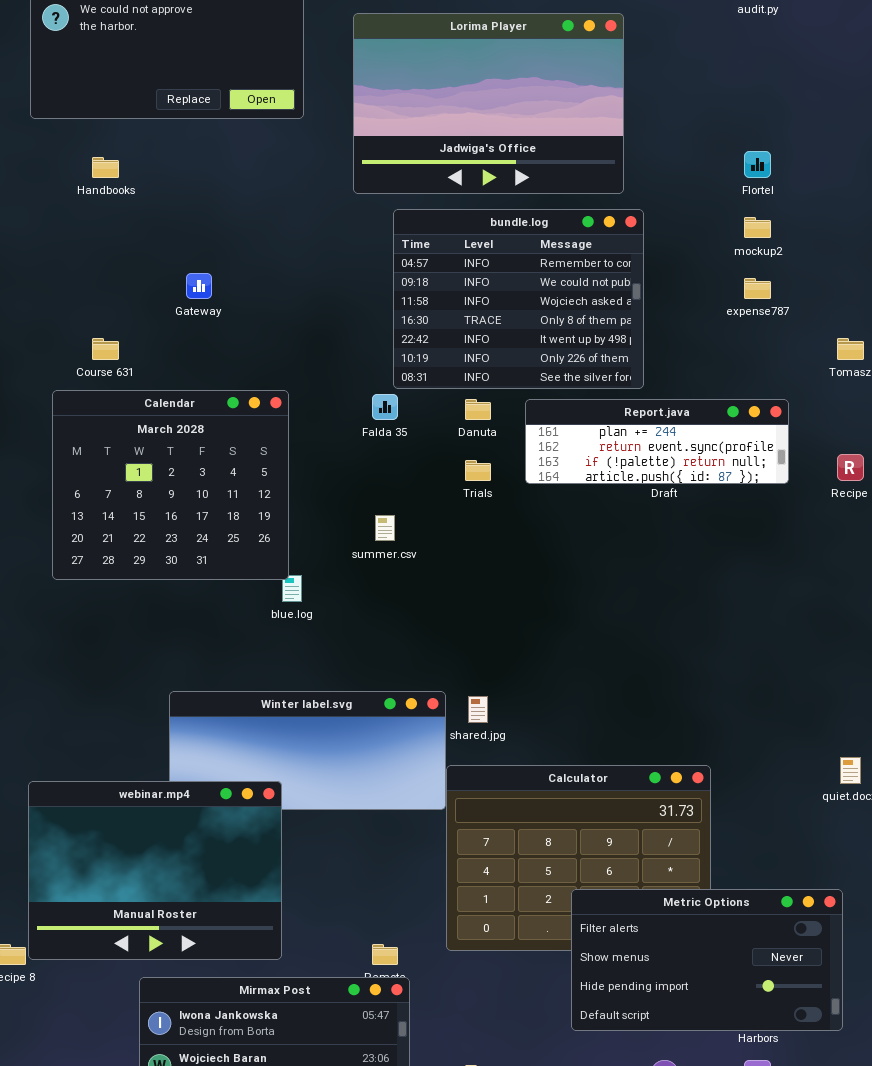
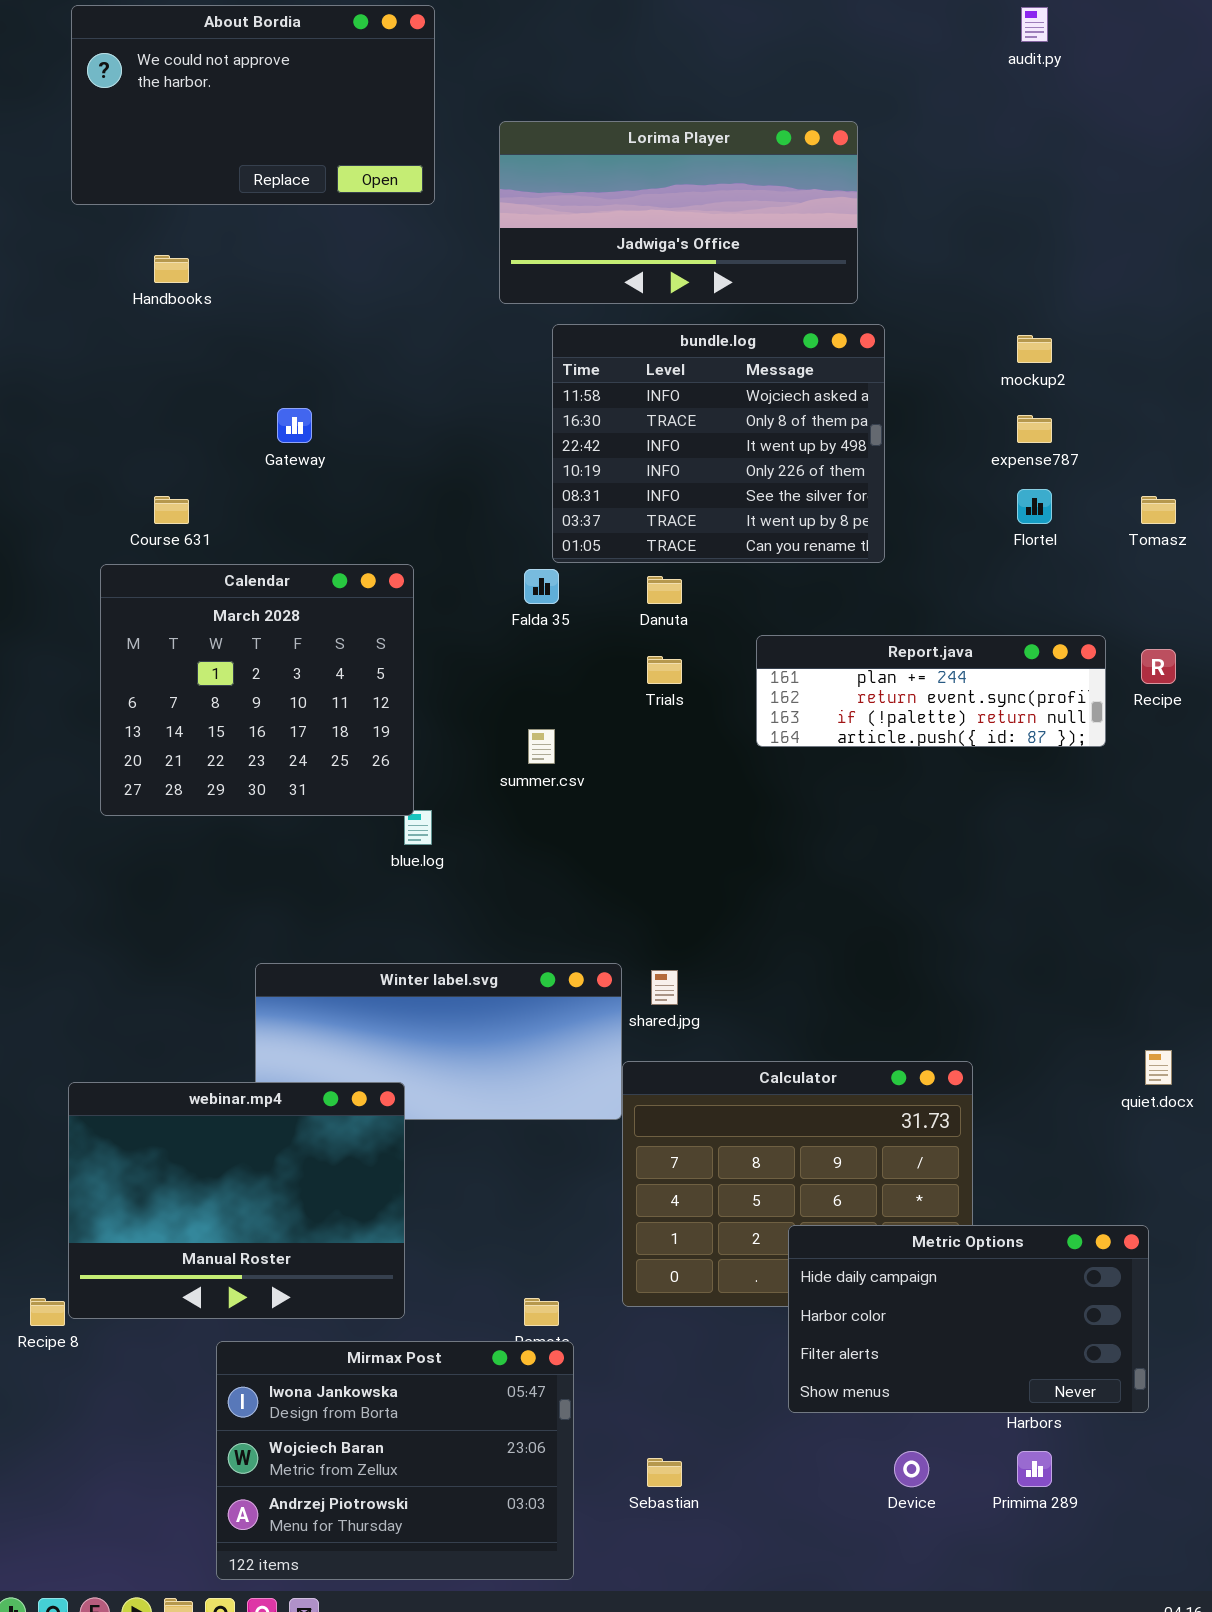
Lorima Player: [353,13,624,194] -> [499,121,858,304], resized
Flortel: [744,151,771,178] -> [1017,489,1052,524], moved
bundle.log: [393,209,644,389] -> [552,324,885,563], scrolled down 2 rows
Report.java: [525,399,789,484] -> [756,635,1106,747], moved
Metric Options: [571,889,843,1031] -> [788,1225,1149,1413], scrolled up 2 rows

